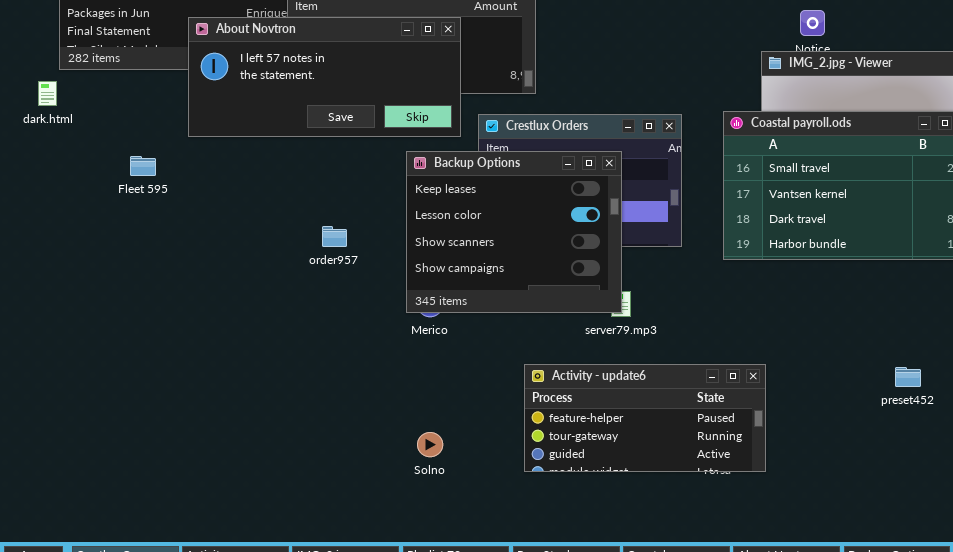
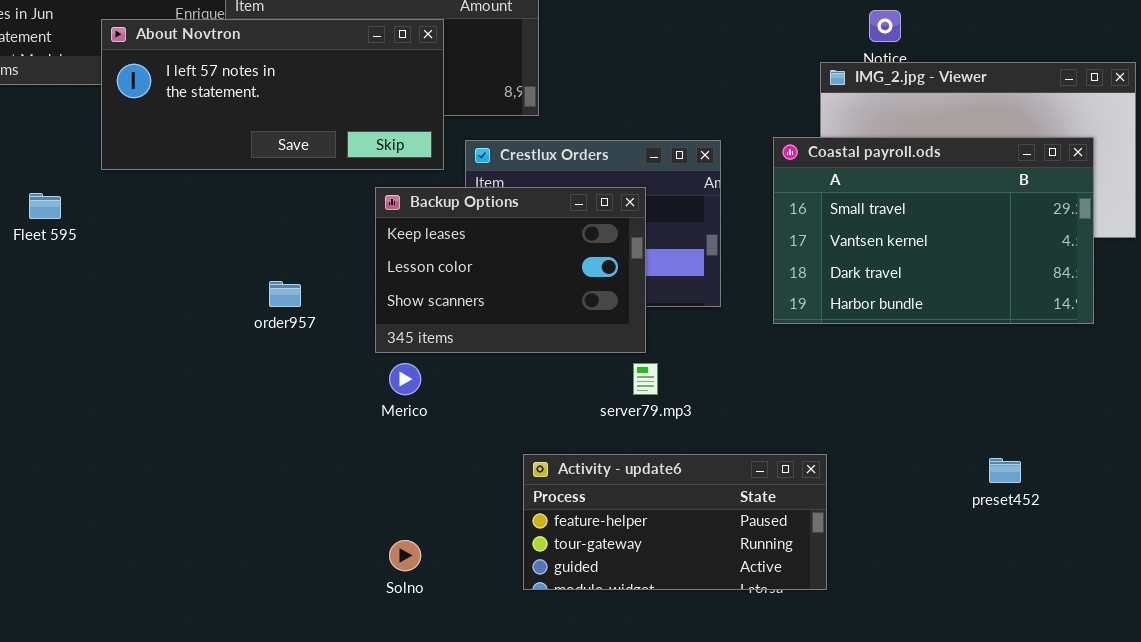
Backup Options: [406,151,622,313] -> [375,187,646,353], resized

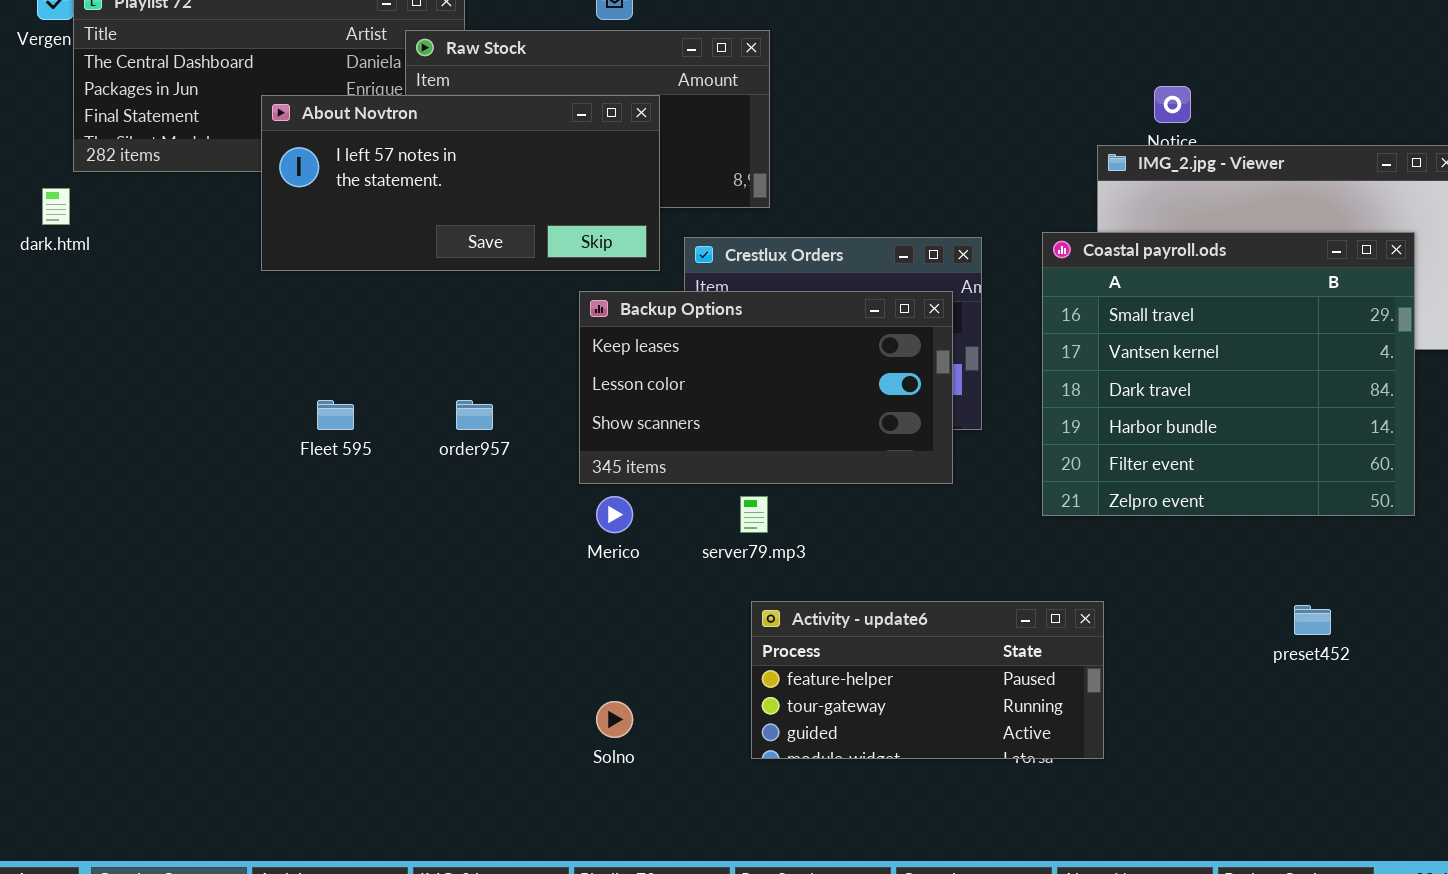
Coastal payroll.ods: [773,137,1094,324] -> [1042,232,1415,516], resized
Backup Options: [375,187,646,353] -> [579,291,953,484], resized
Fleet 595: [29,193,61,219] -> [317,400,354,430], moved
server79.mp3: [633,363,658,395] -> [740,496,768,533], moved

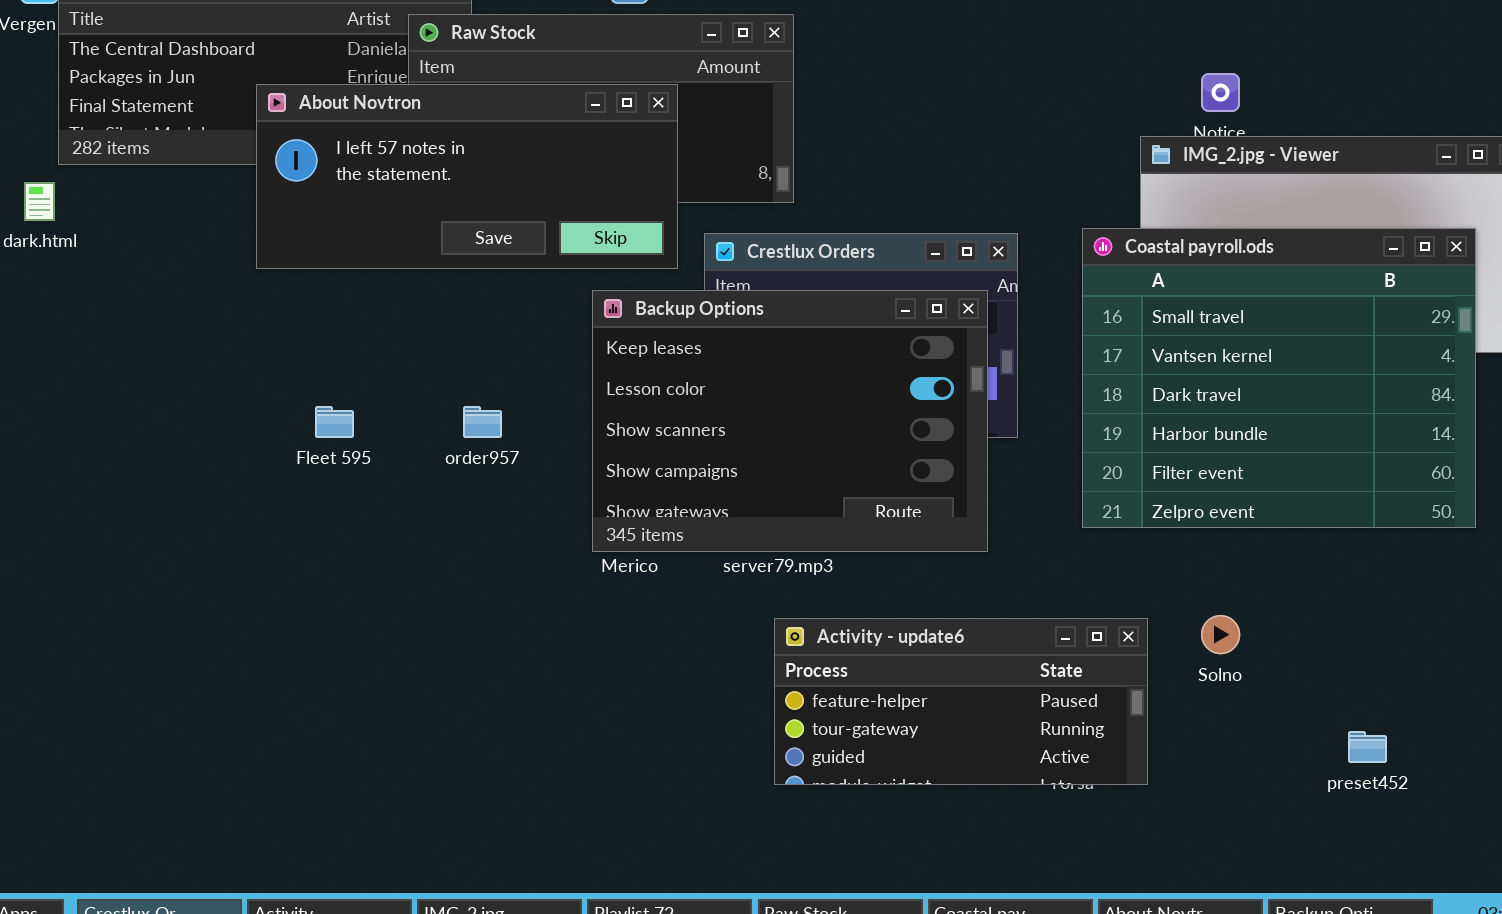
Backup Options: [579,291,953,484] -> [592,290,988,552], resized
preset452: [1294,605,1331,635] -> [1348,731,1387,763], moved
Solno: [596,701,633,738] -> [1201,615,1240,654], moved

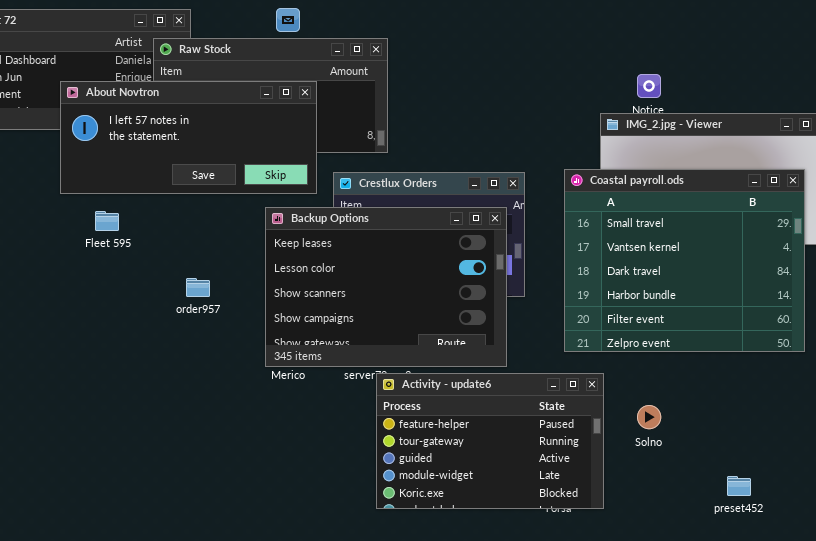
Fleet 595: [315,406,354,438] -> [95,211,119,231], moved
Activity - update6: [774,618,1148,785] -> [376,373,604,509], resized

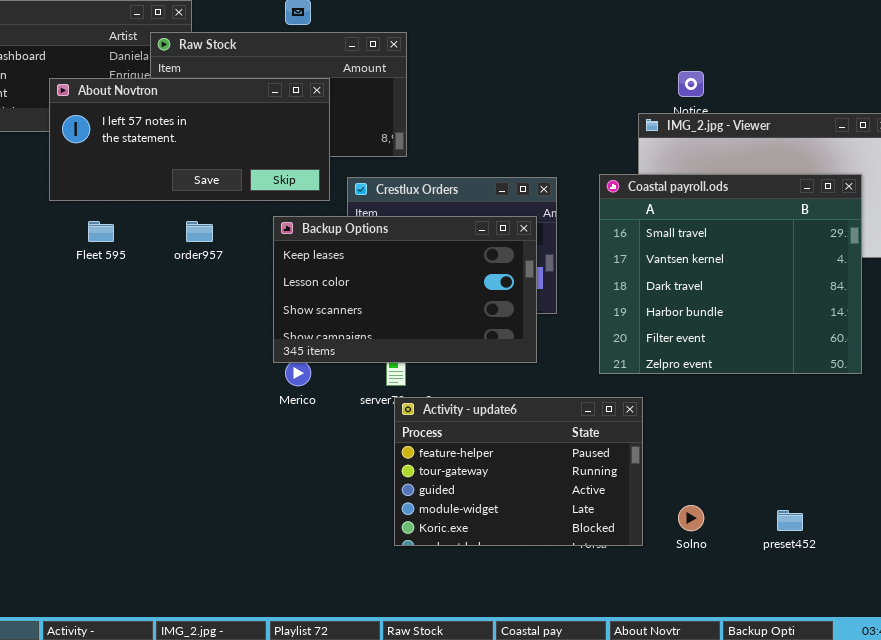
Backup Options: [265,207,507,367] -> [273,216,537,363], resized
order957: [186,278,210,297] -> [186,221,213,242], moved
Solno: [637,405,661,429] -> [678,505,704,531], moved

